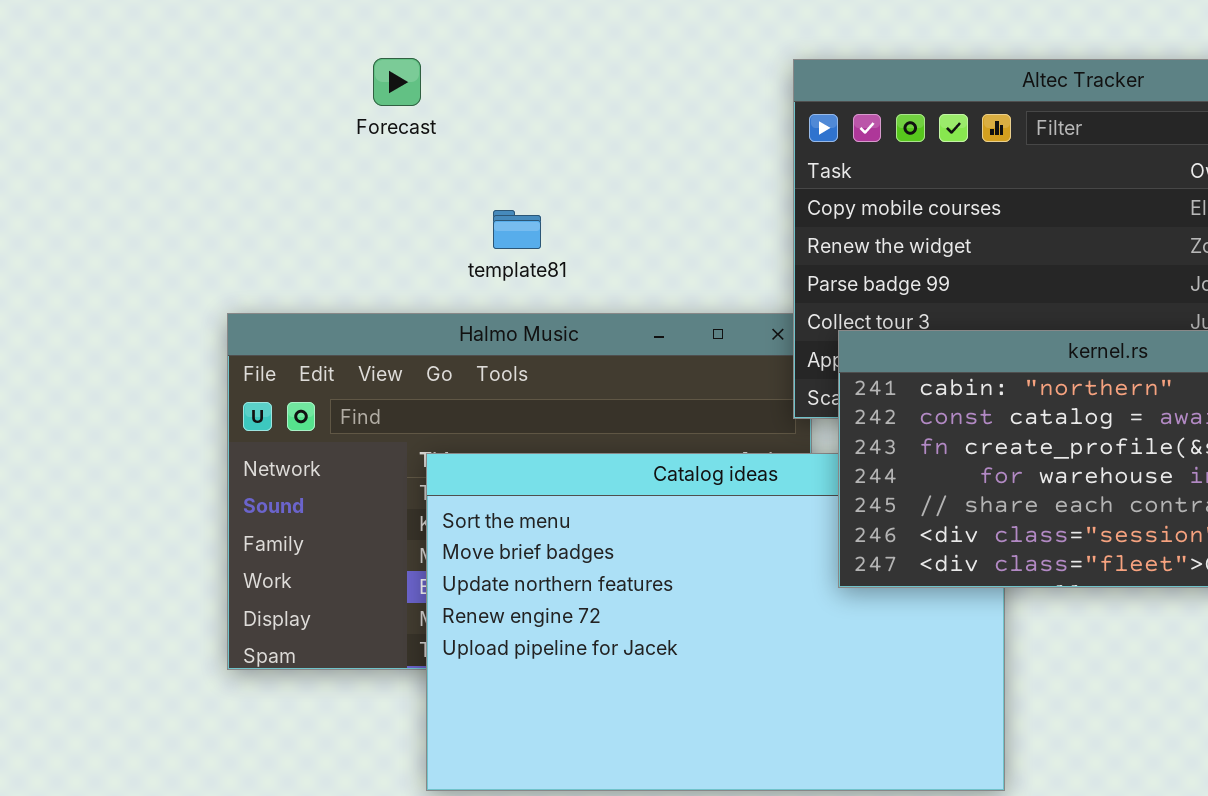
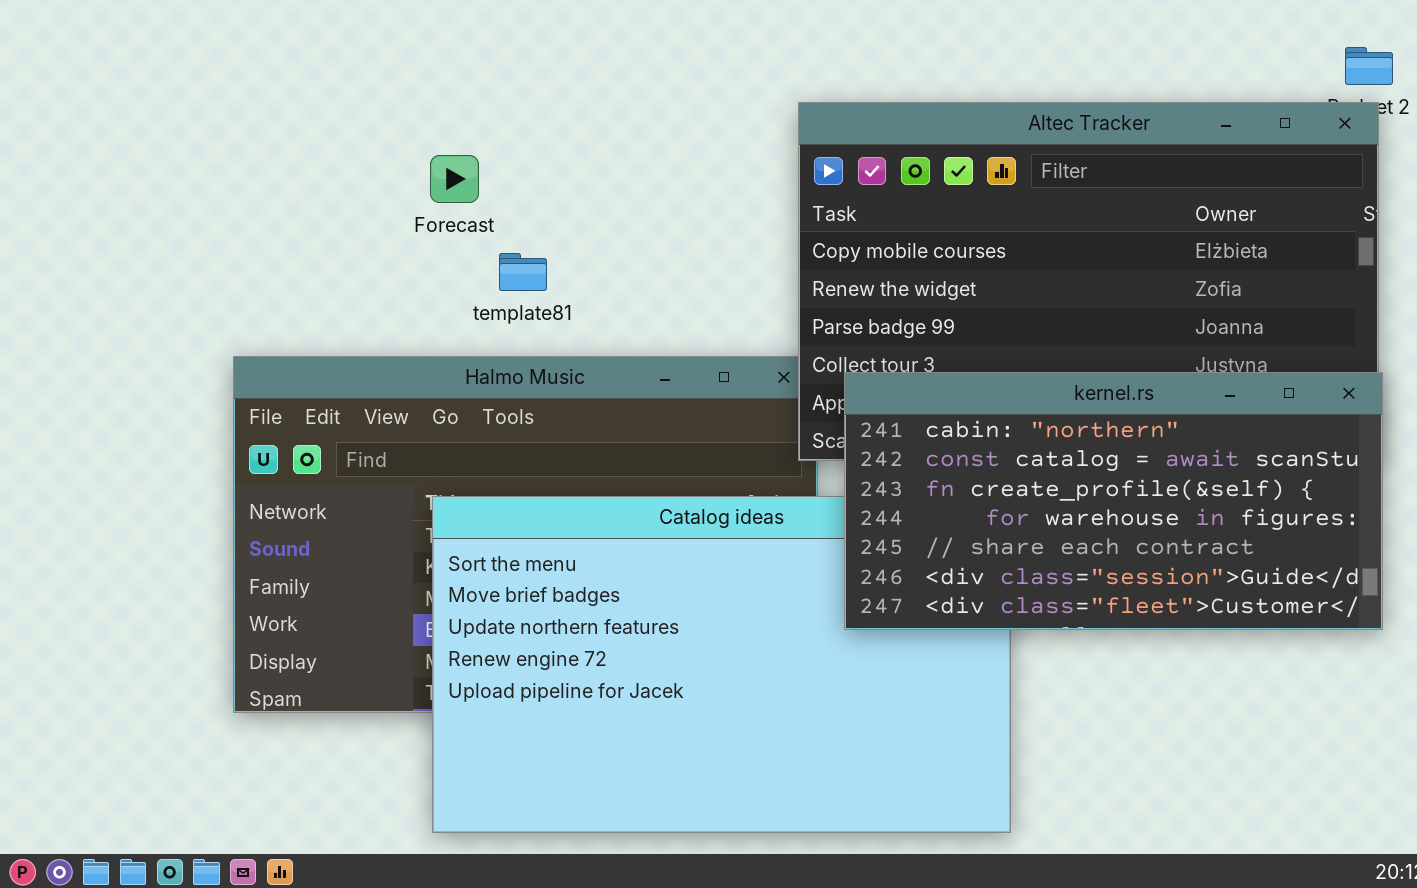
Forecast: [373,58,421,106] -> [430,155,479,203], moved

